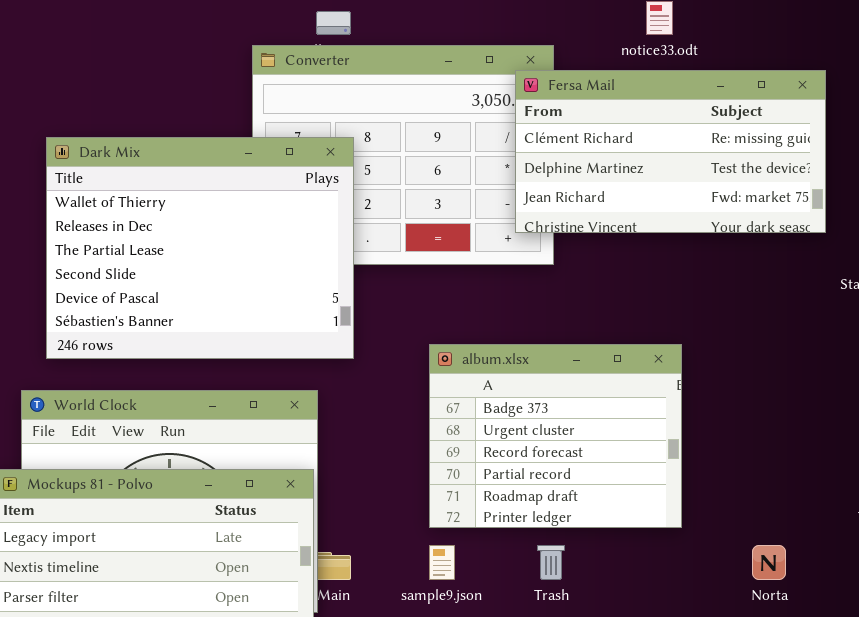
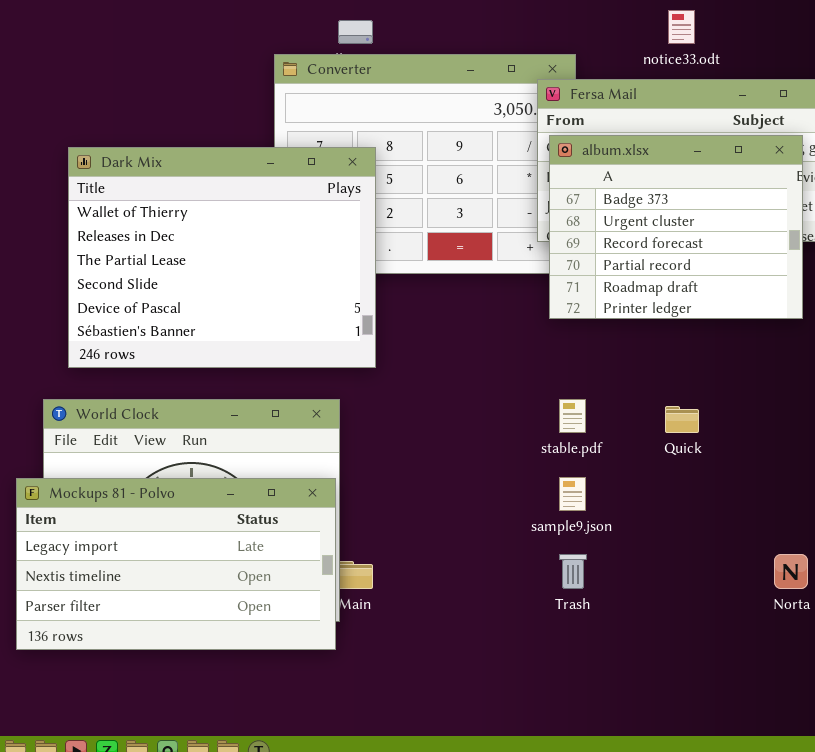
album.xlsx: [429,344,682,528] -> [549,135,803,319], moved
sample9.json: [429,545,455,580] -> [559,477,586,511], moved

